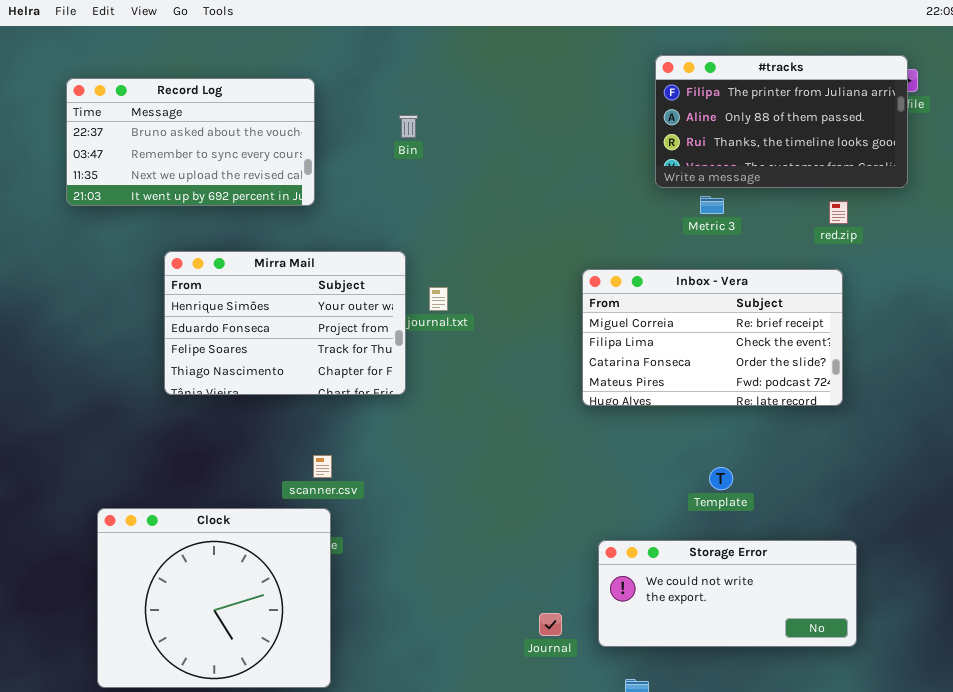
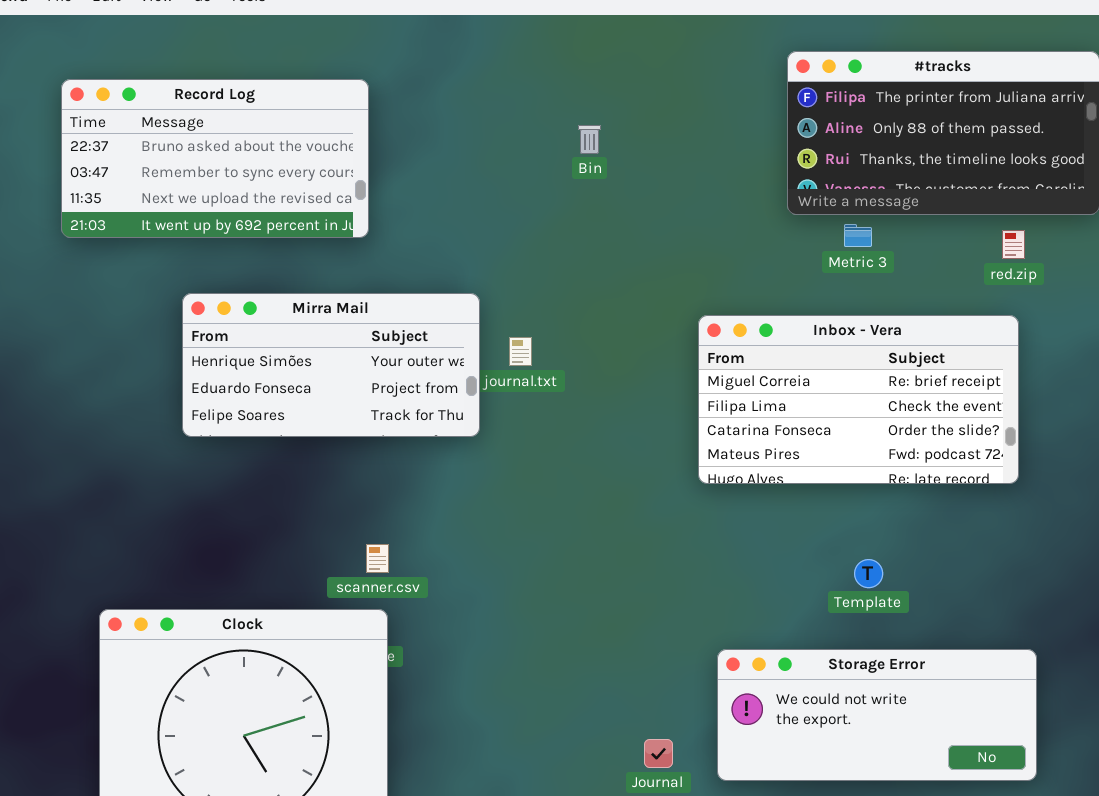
Bin: [399,115,418,138] -> [578,125,601,154], moved
Mirra Mail: [164,251,406,395] -> [182,293,480,437], resized

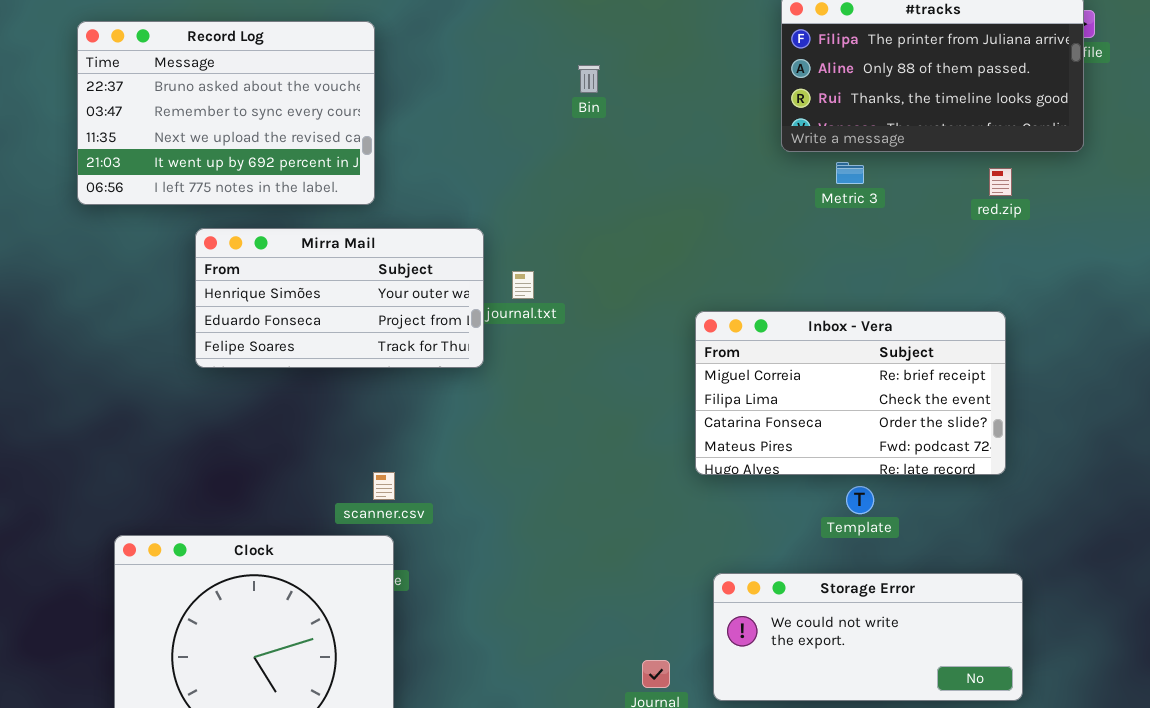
Record Log: [61,79,369,238] -> [77,21,375,205], resized
Inbox - Vera: [698,315,1019,484] -> [695,311,1006,475], moved

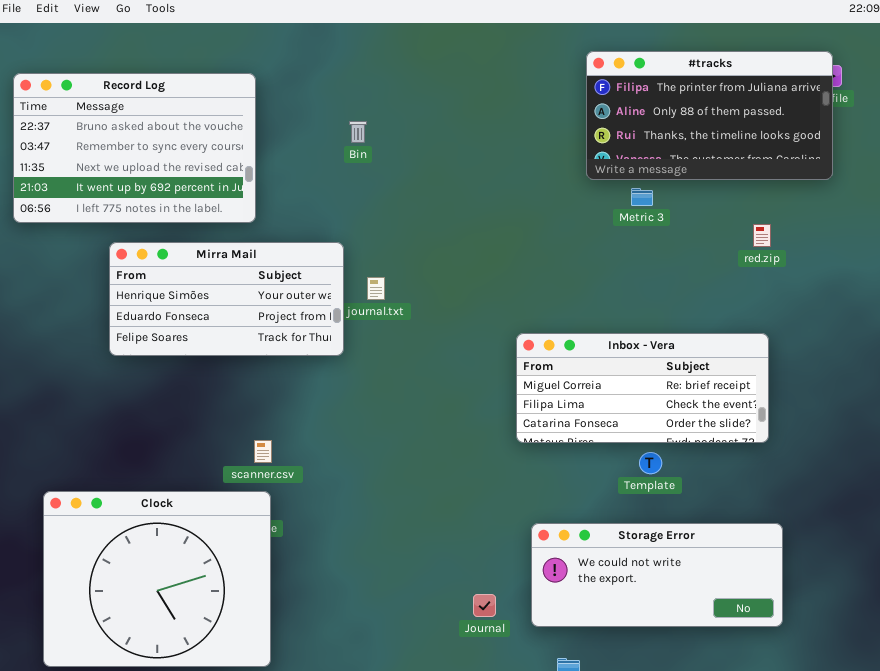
Bin: [578,65,600,93] -> [349,121,367,143], moved
red.zip: [989,168,1012,196] -> [753,224,771,247], moved
Inbox - Vera: [695,311,1006,475] -> [516,333,769,443], resized

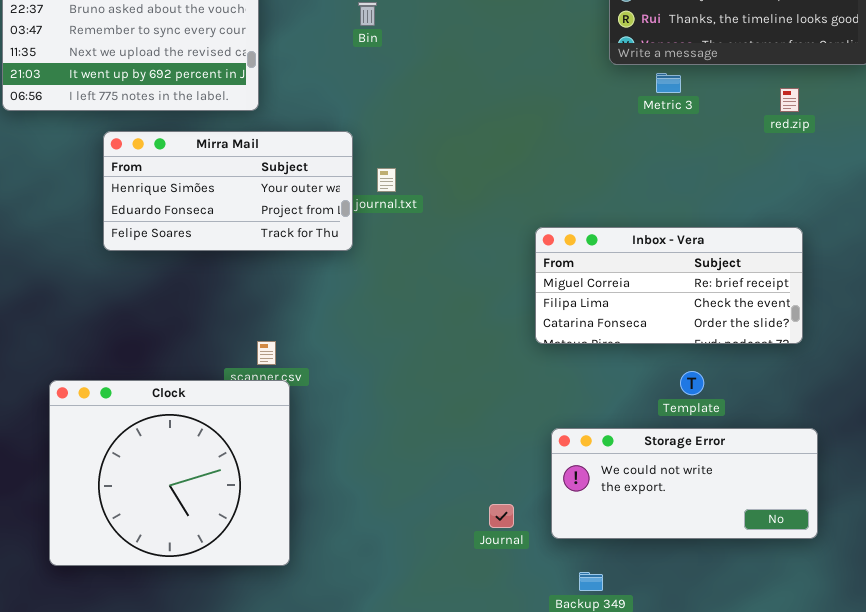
red.zip: [753,224,771,247] -> [780,88,799,112], moved
Template: [639,452,662,474] -> [680,371,704,395], moved
Clock: [43,491,271,667] -> [49,380,290,566], moved

